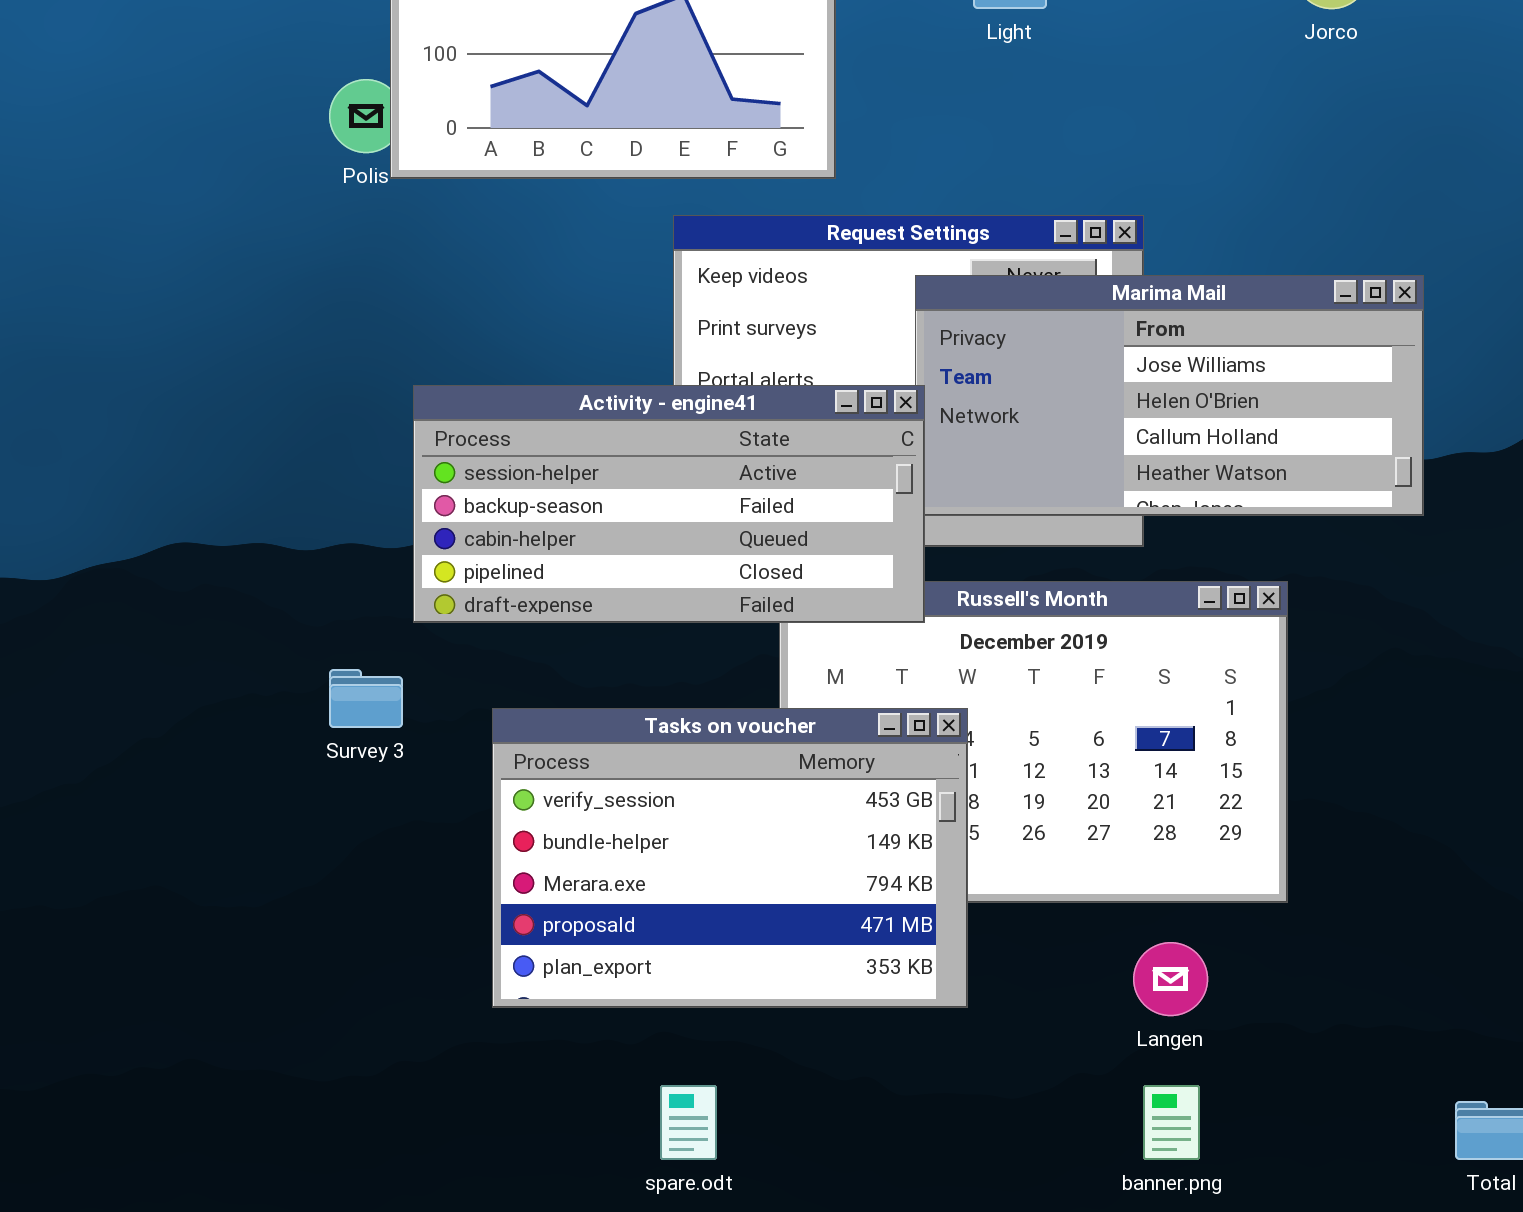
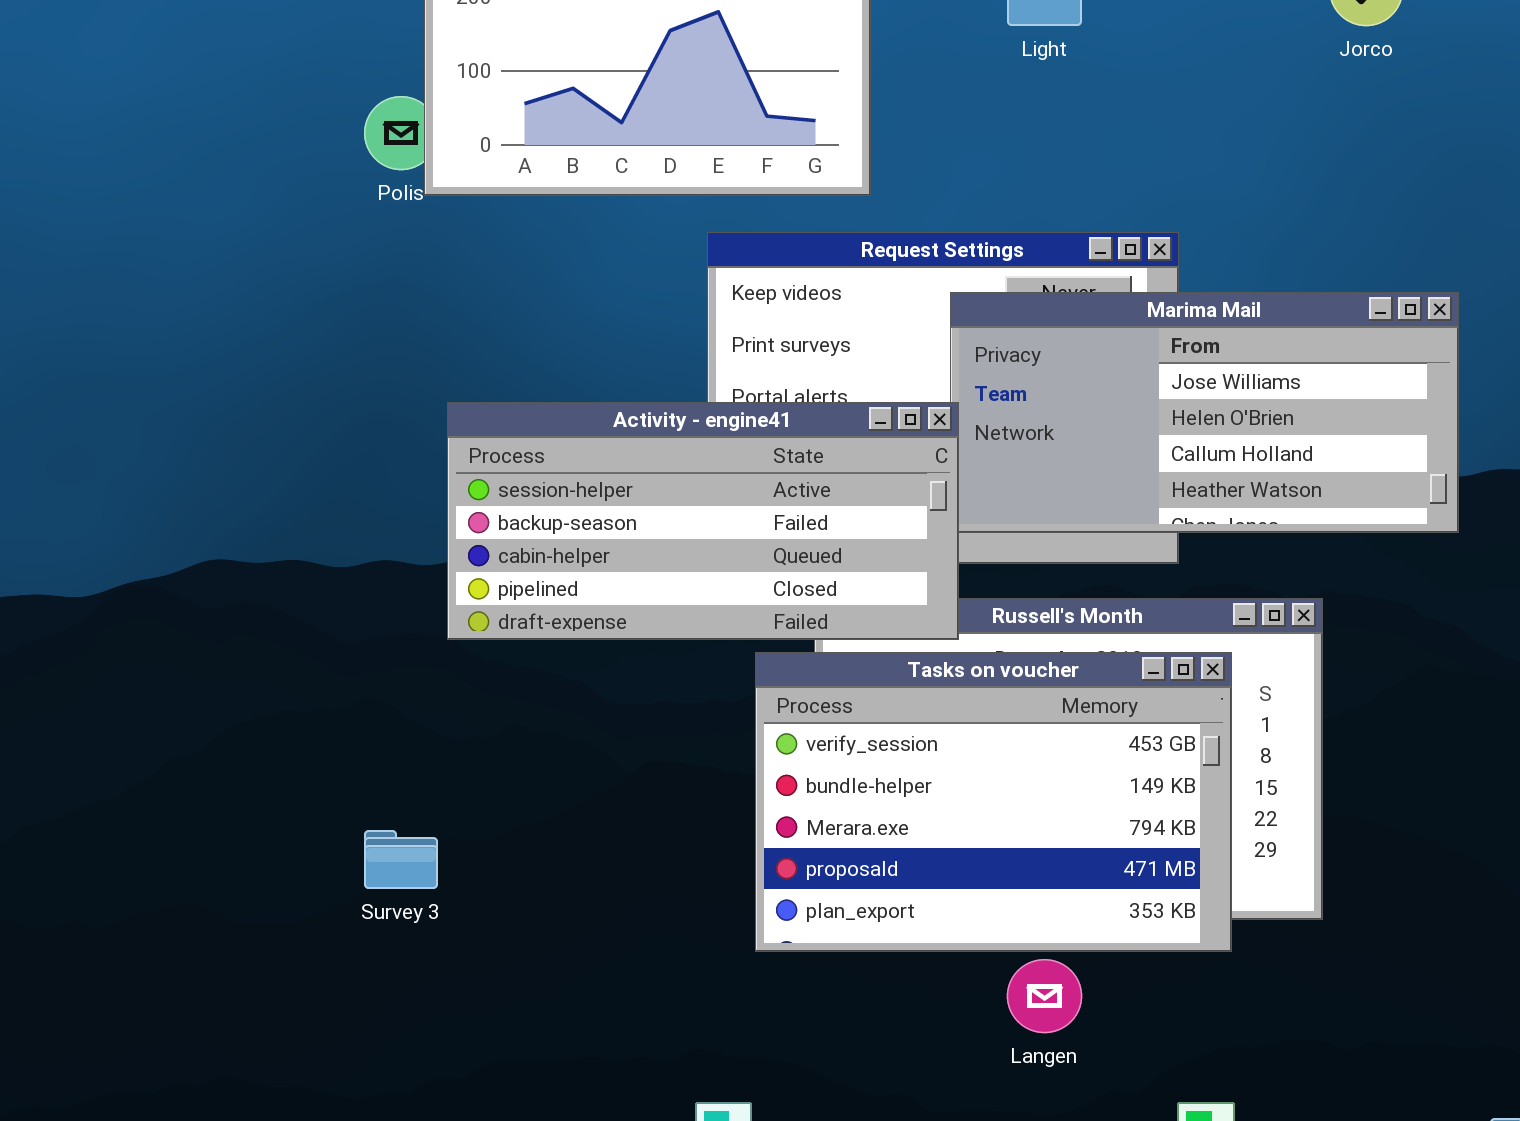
Survey 3: [329,669,403,728] -> [364,830,438,889], moved
Tasks on voucher: [492,708,968,1008] -> [755,652,1232,952], moved
Langen: [1133,942,1208,1016] -> [1007,959,1082,1033], moved

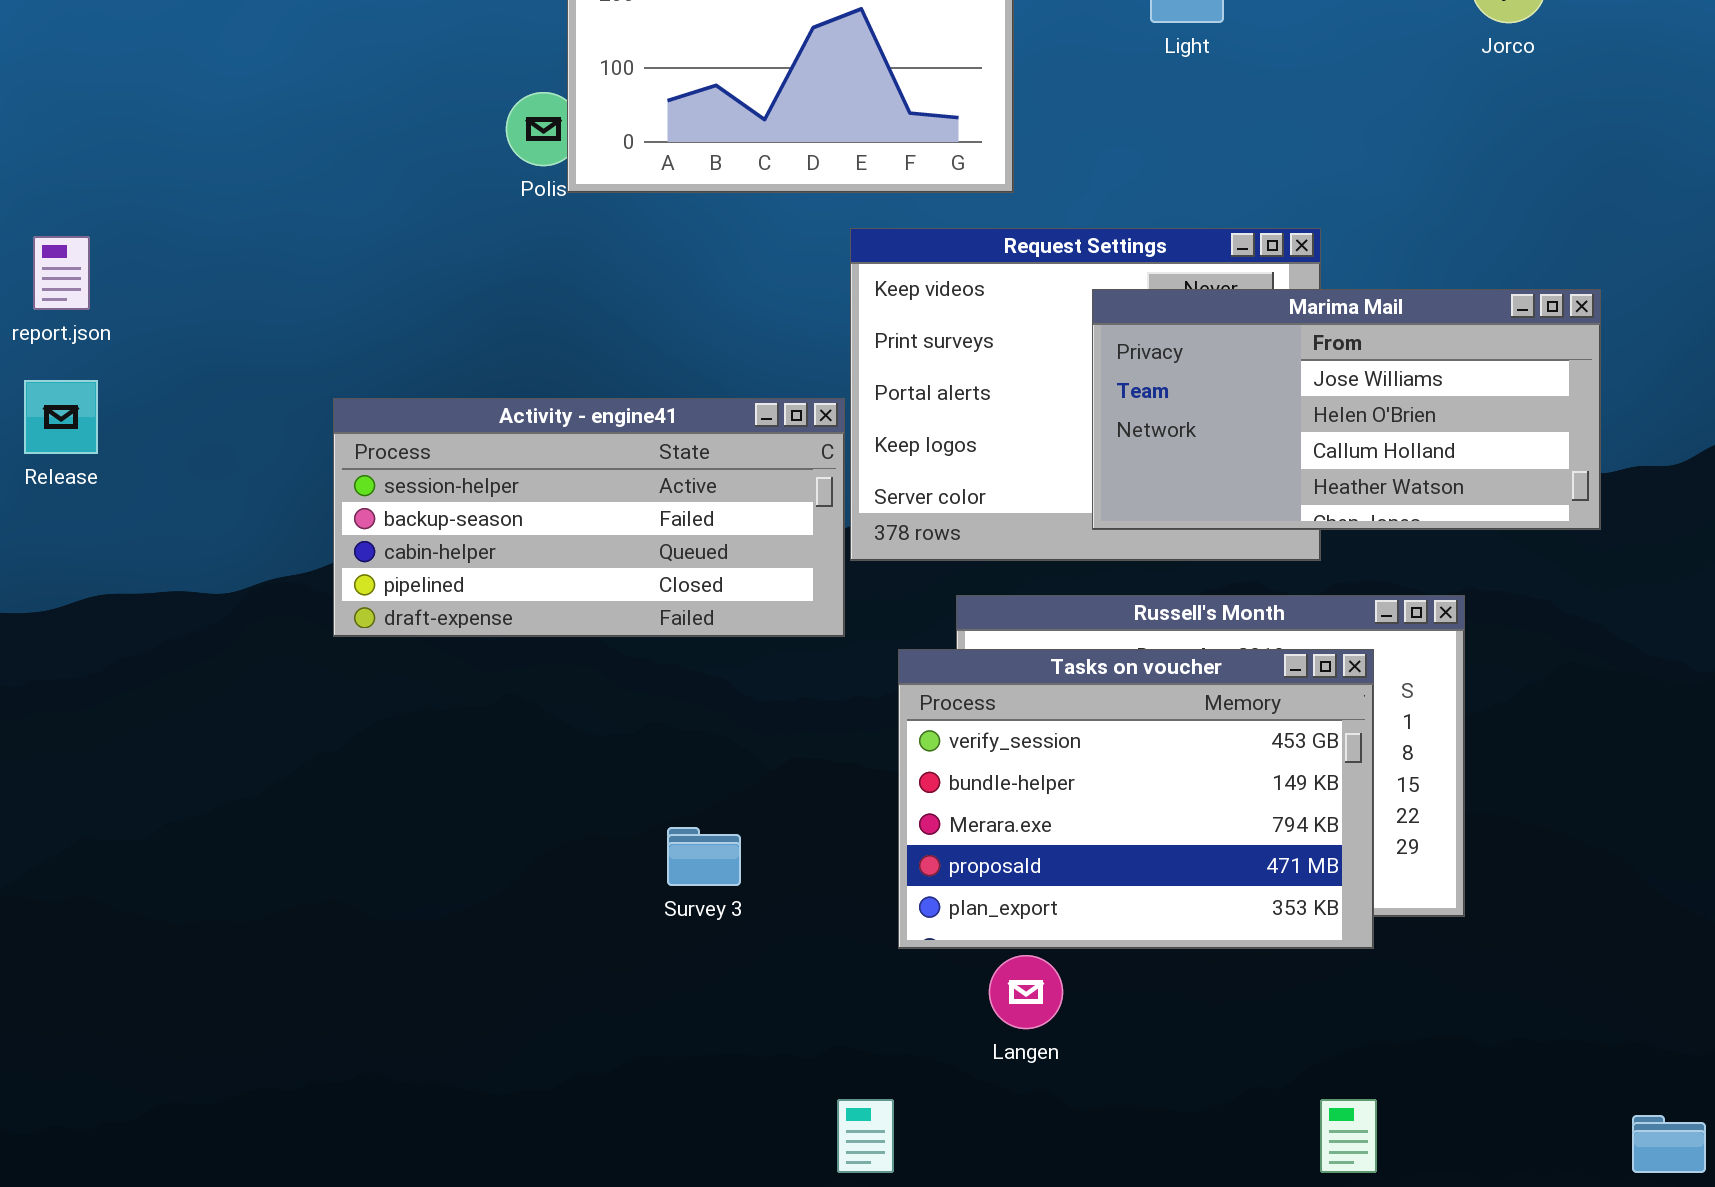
Activity - engine41: [447,402,959,640] -> [333,398,845,637], moved
Survey 3: [364,830,438,889] -> [667,827,741,886], moved
Langen: [1007,959,1082,1033] -> [989,955,1063,1029], moved

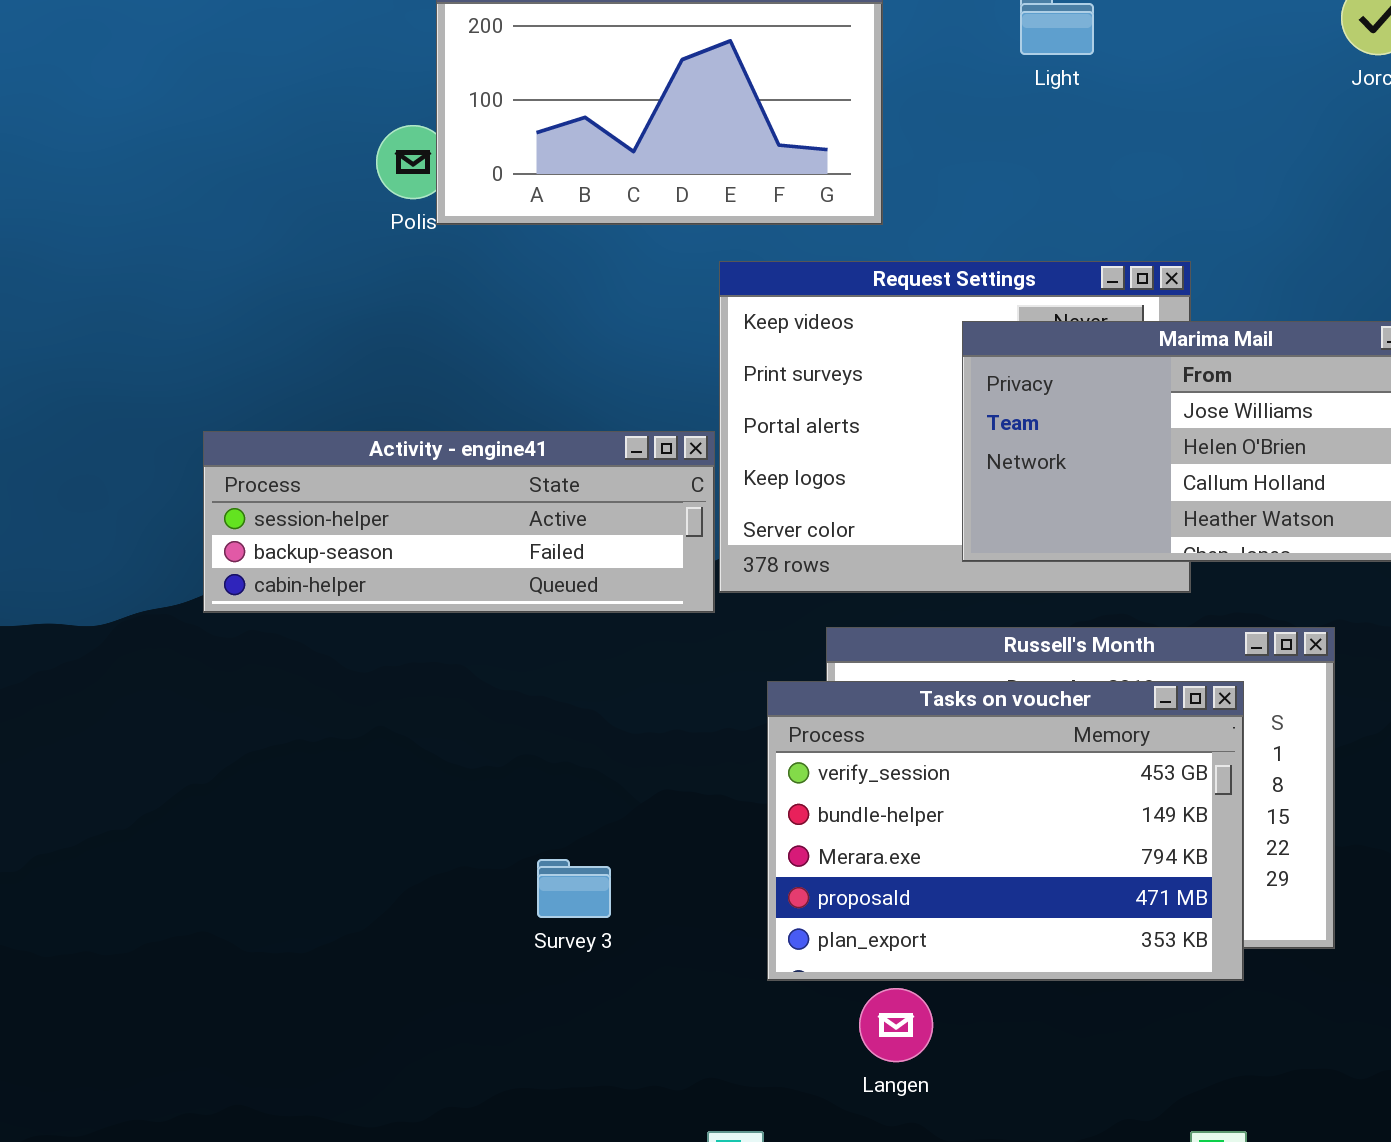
Activity - engine41: [333,398,845,637] -> [203,431,715,613], resized

